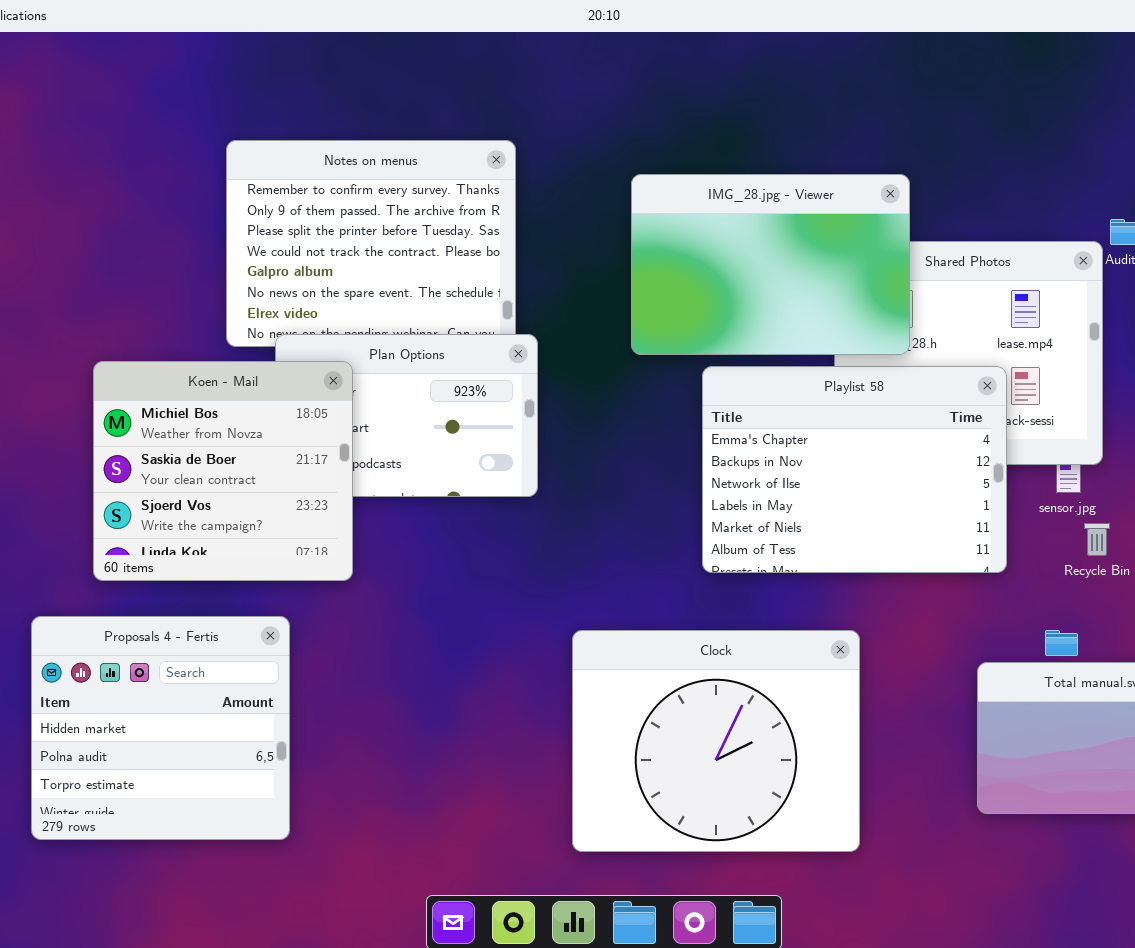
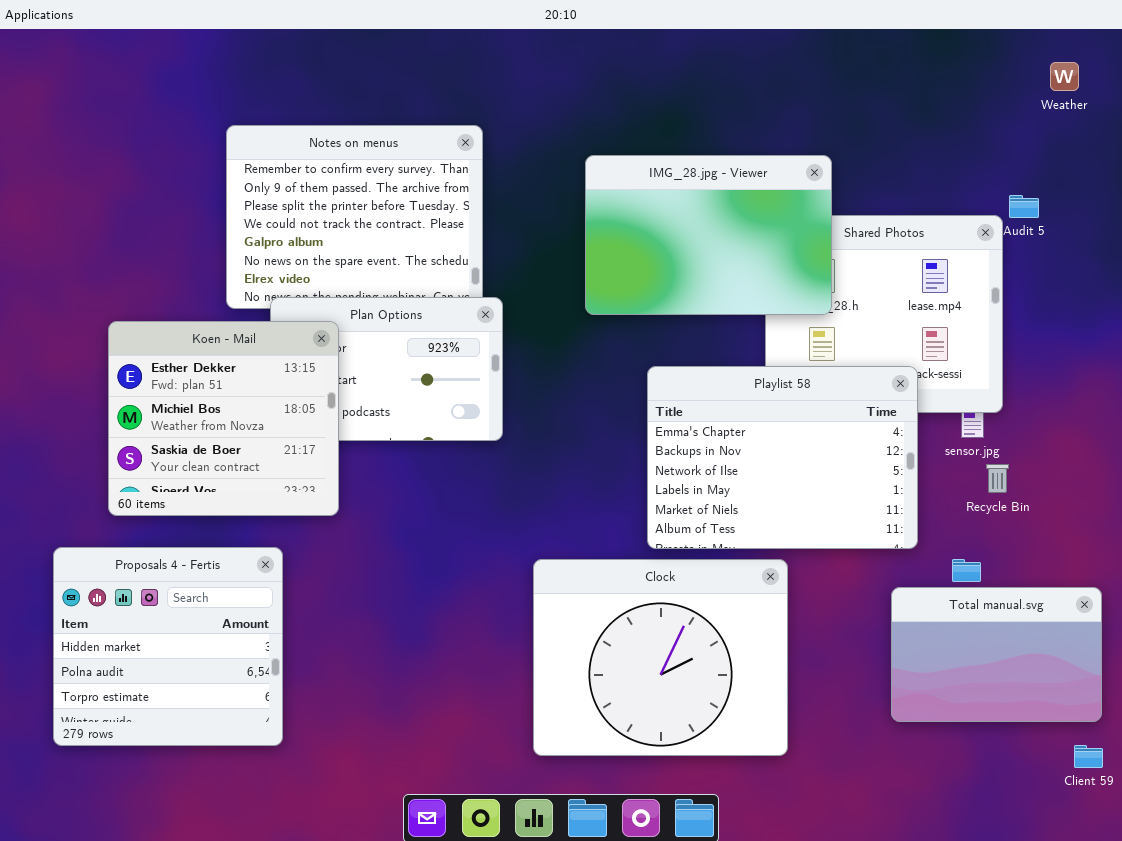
Koen - Mail: [93,361,353,581] -> [108,321,339,516], scrolled up 1 row
Playlist 58: [702,366,1007,573] -> [647,366,918,549], moved

